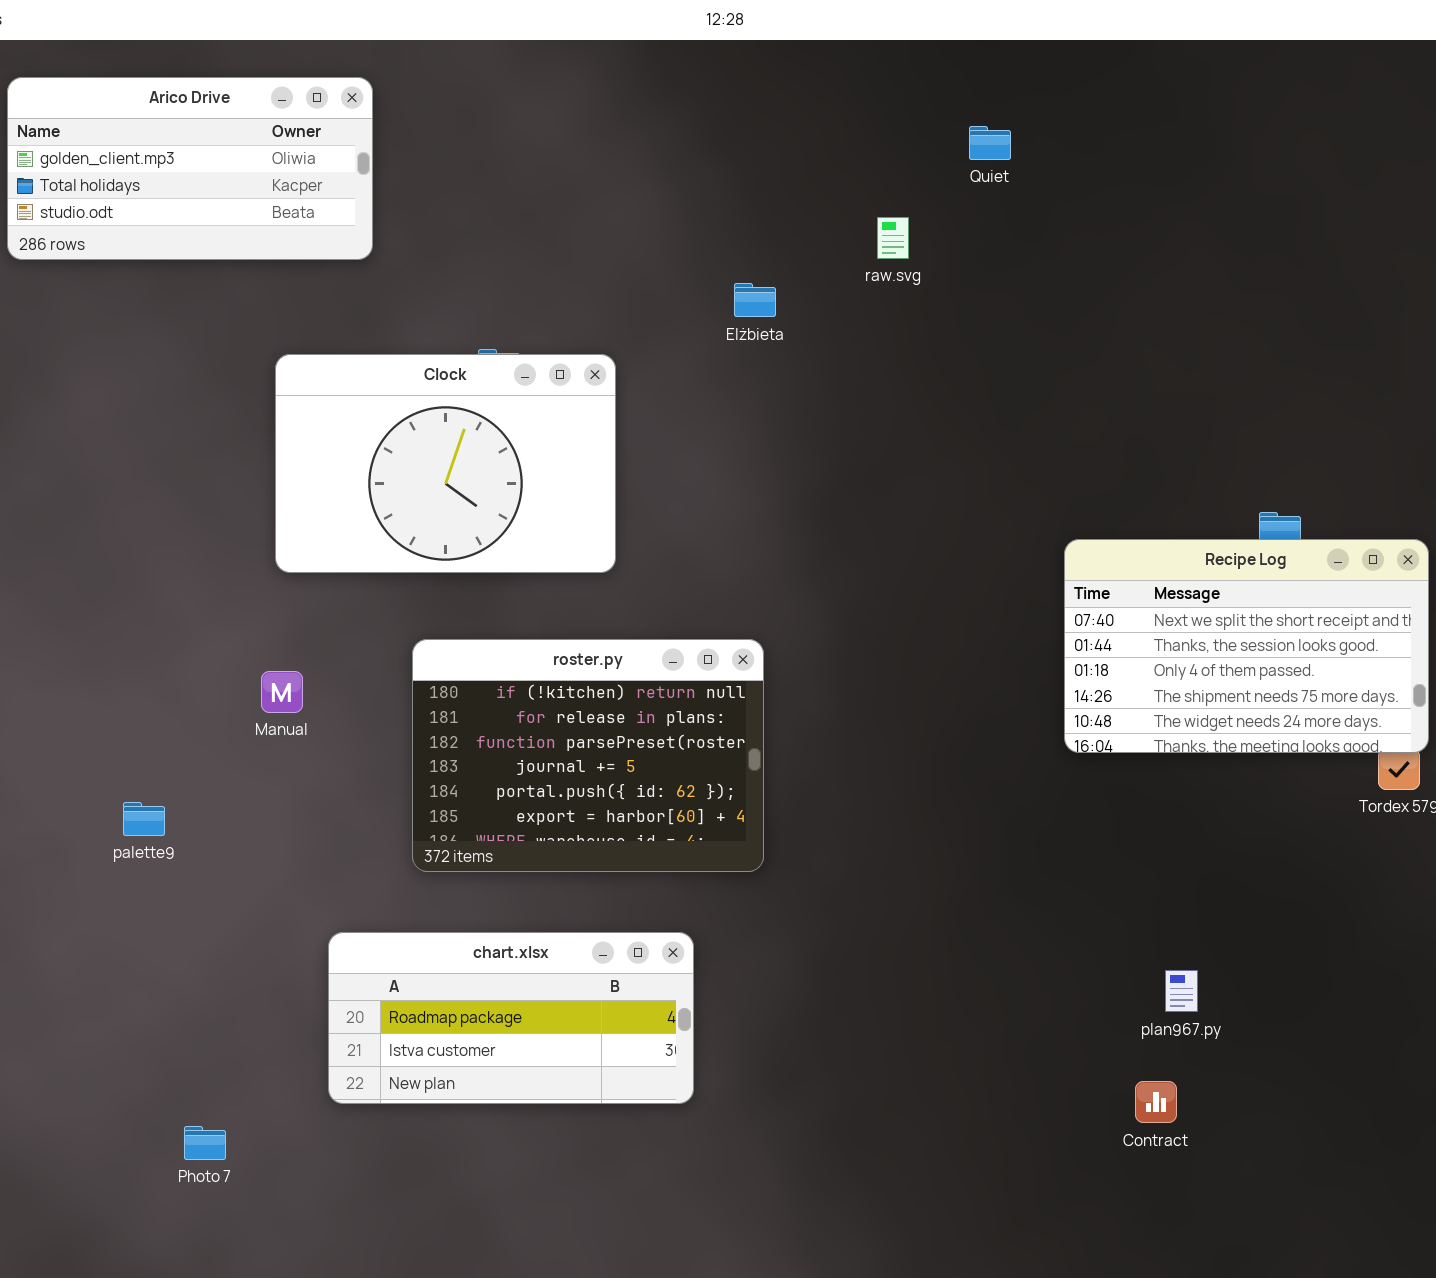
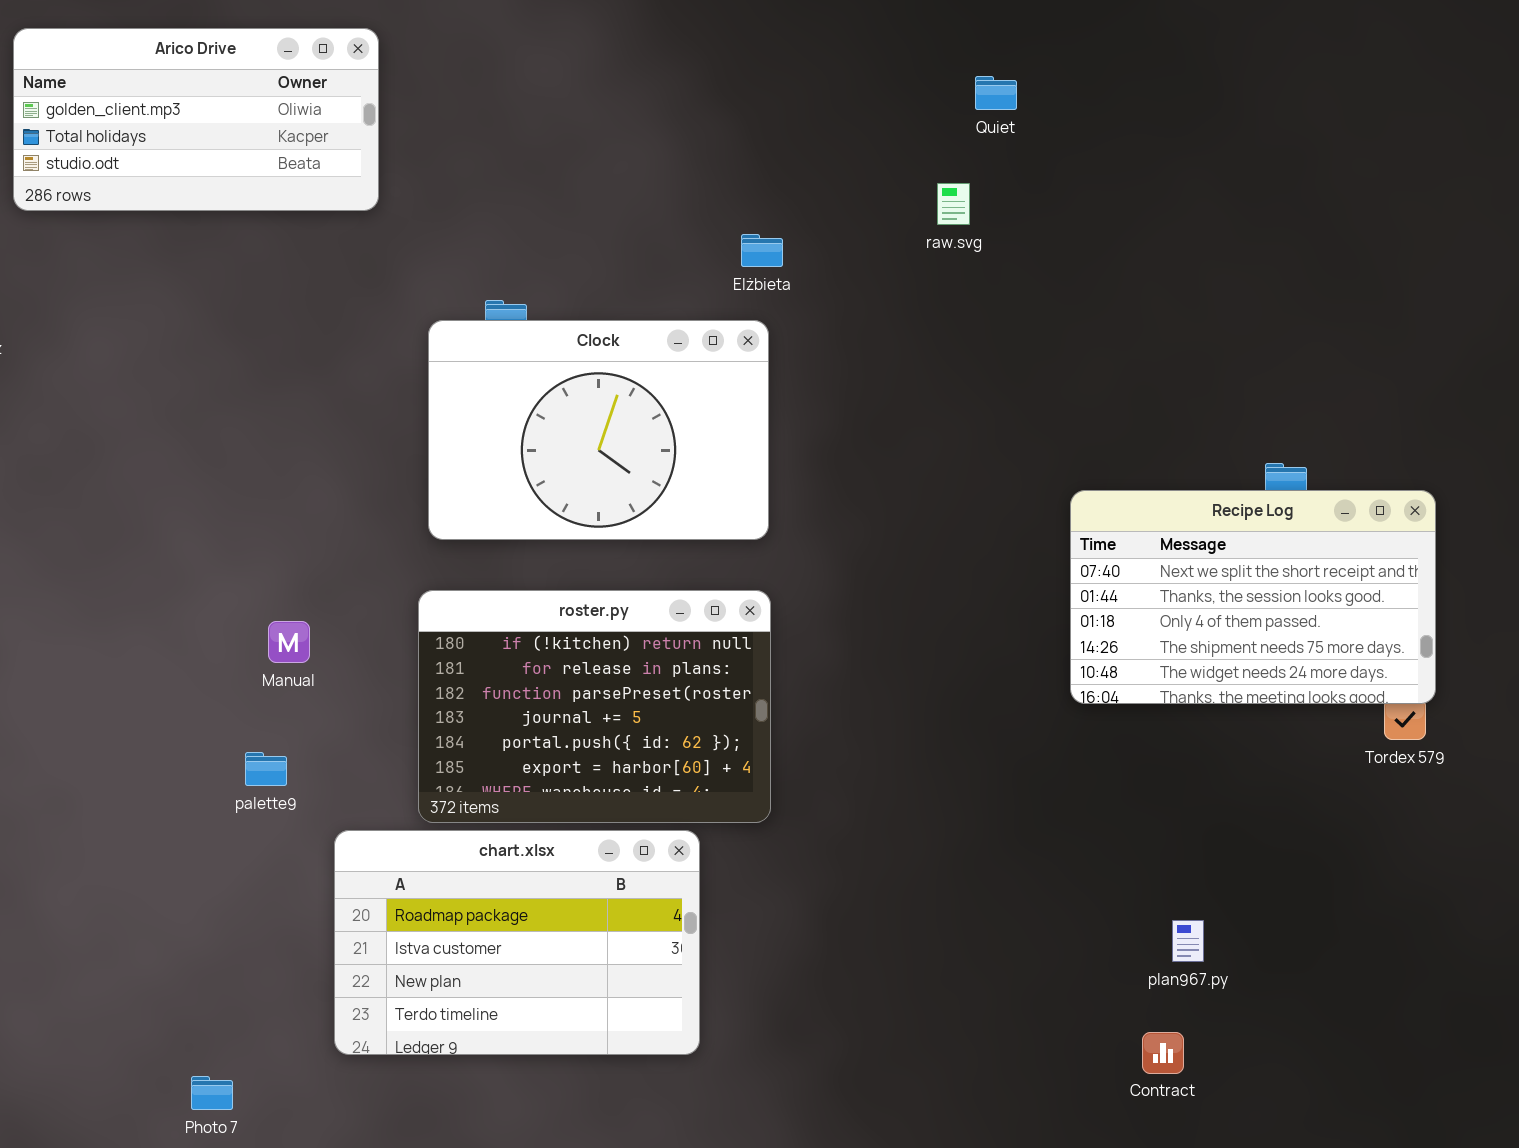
raw.svg: [877,217,909,259] -> [937,183,970,225], moved
Clock: [275,354,616,573] -> [428,320,769,540], moved
palette9: [123,802,165,836] -> [245,752,287,786], moved
chart.xlsx: [328,932,694,1104] -> [334,830,700,1055], resized

